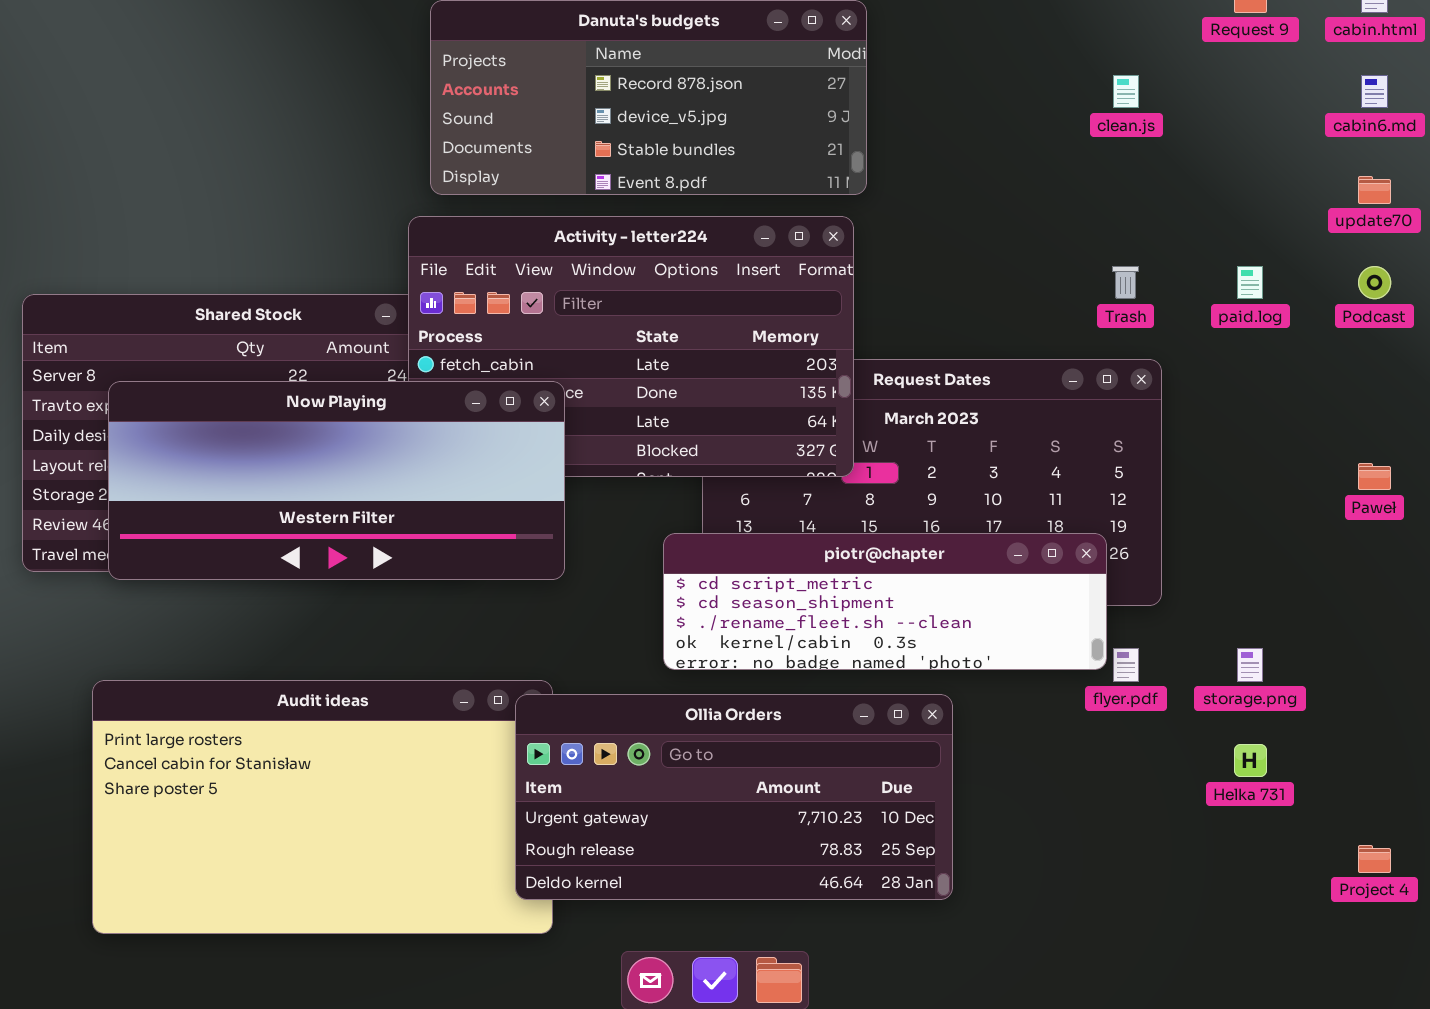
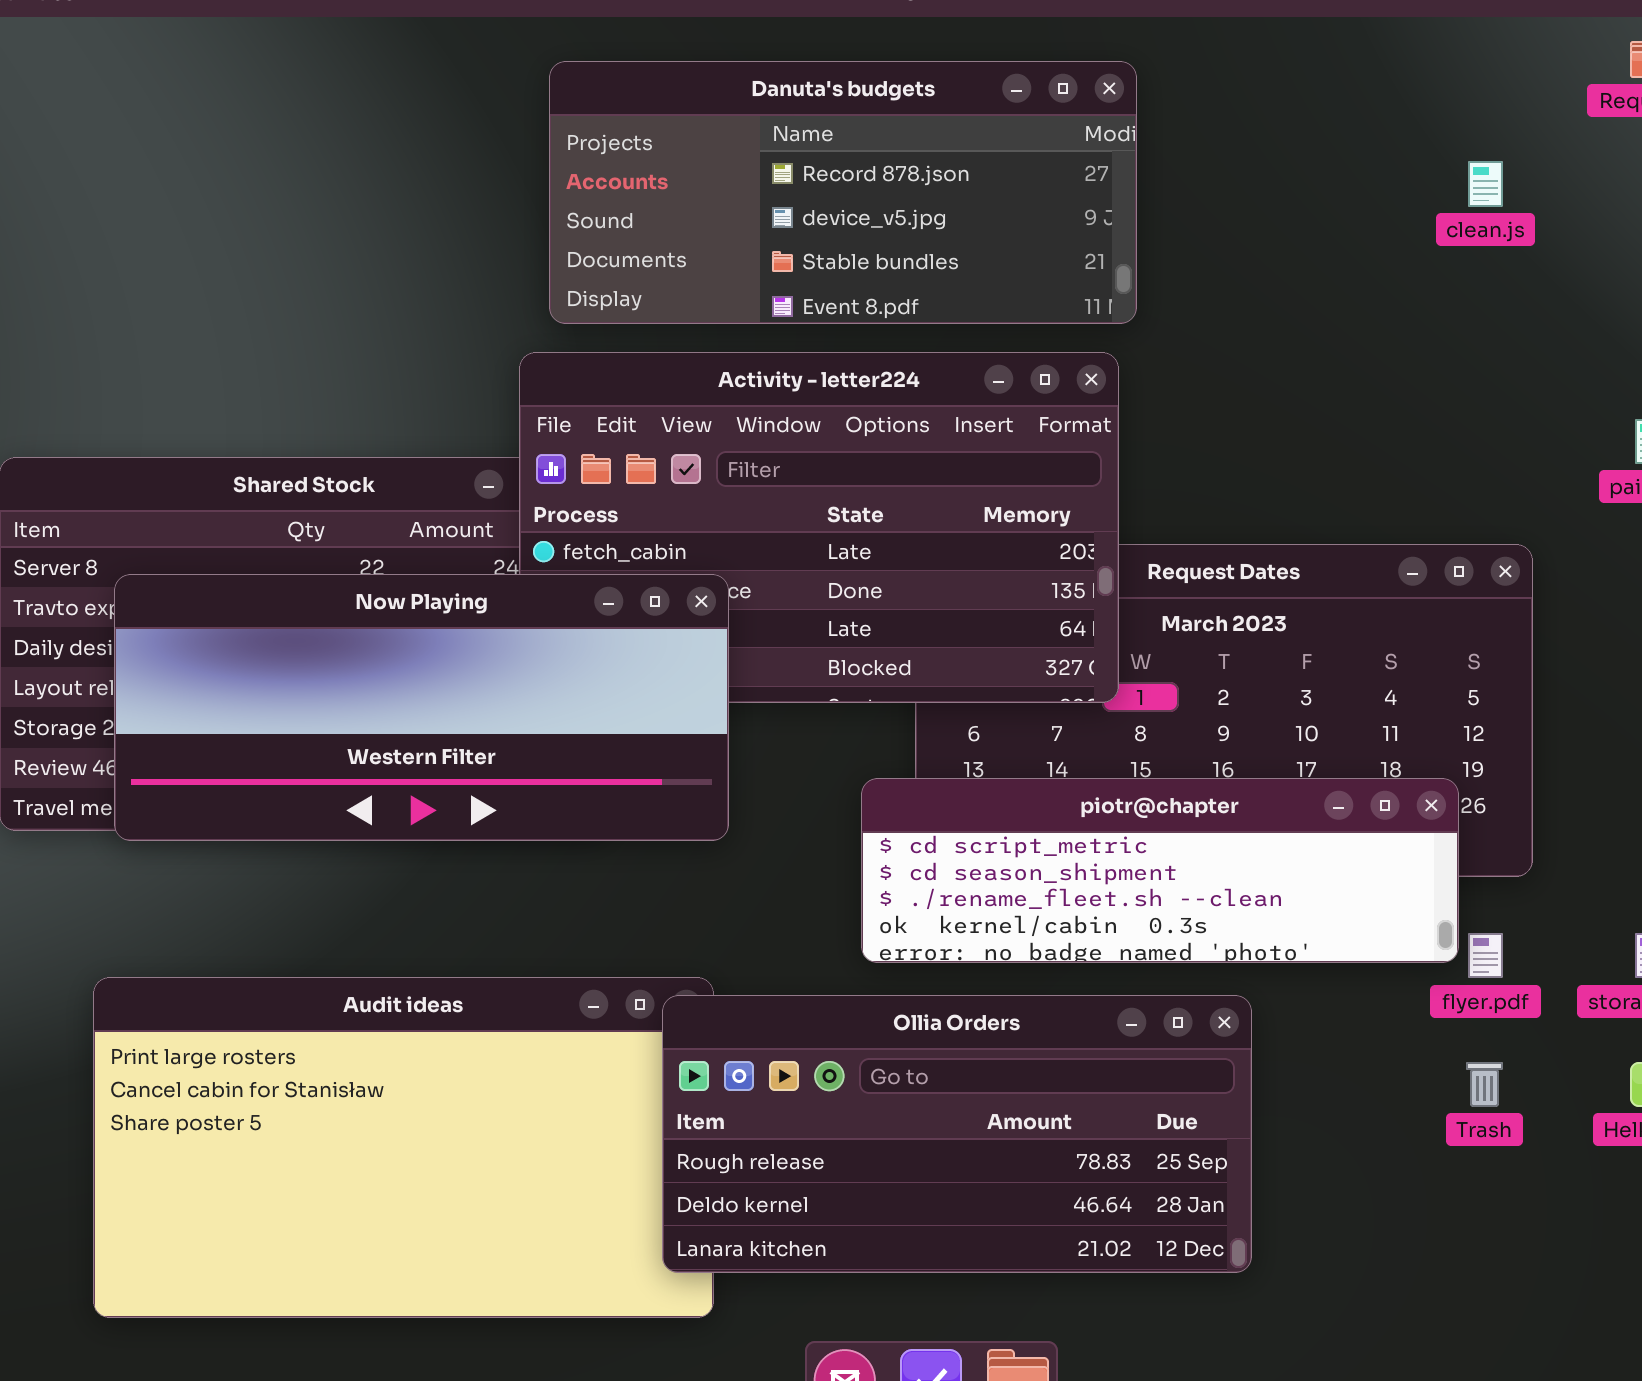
Trash: [1112,266,1139,299] -> [1466,1062,1503,1107], moved
Ollia Orders: [515,694,953,900] -> [662,995,1252,1273], scrolled down 1 row

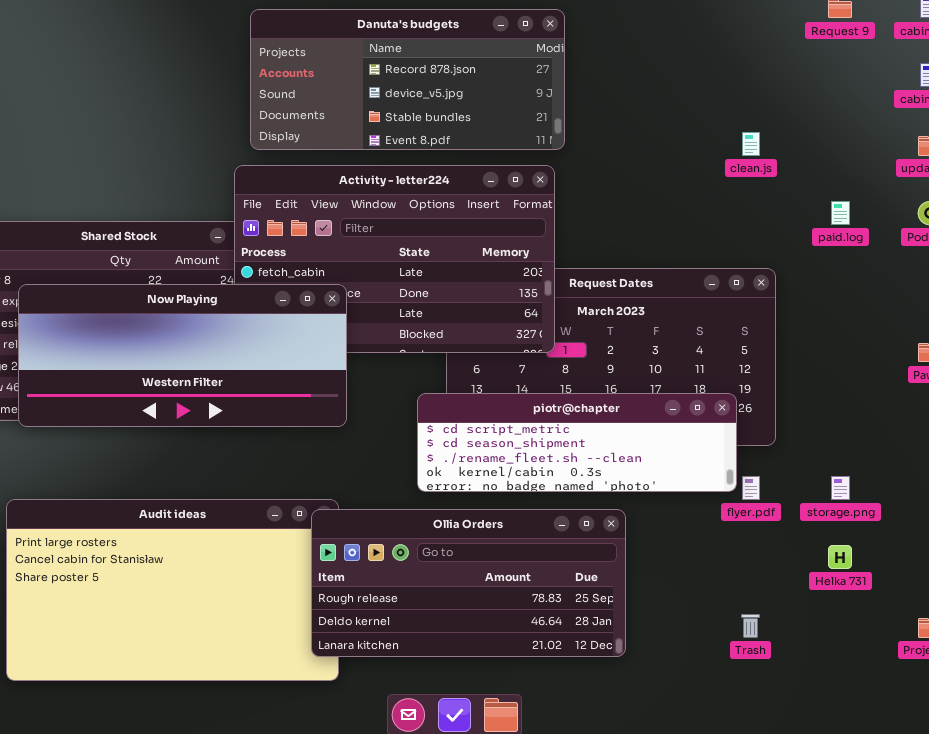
clean.js: [1468,161,1503,207] -> [742,132,760,156], moved
Trash: [1466,1062,1503,1107] -> [741,614,760,638], moved

